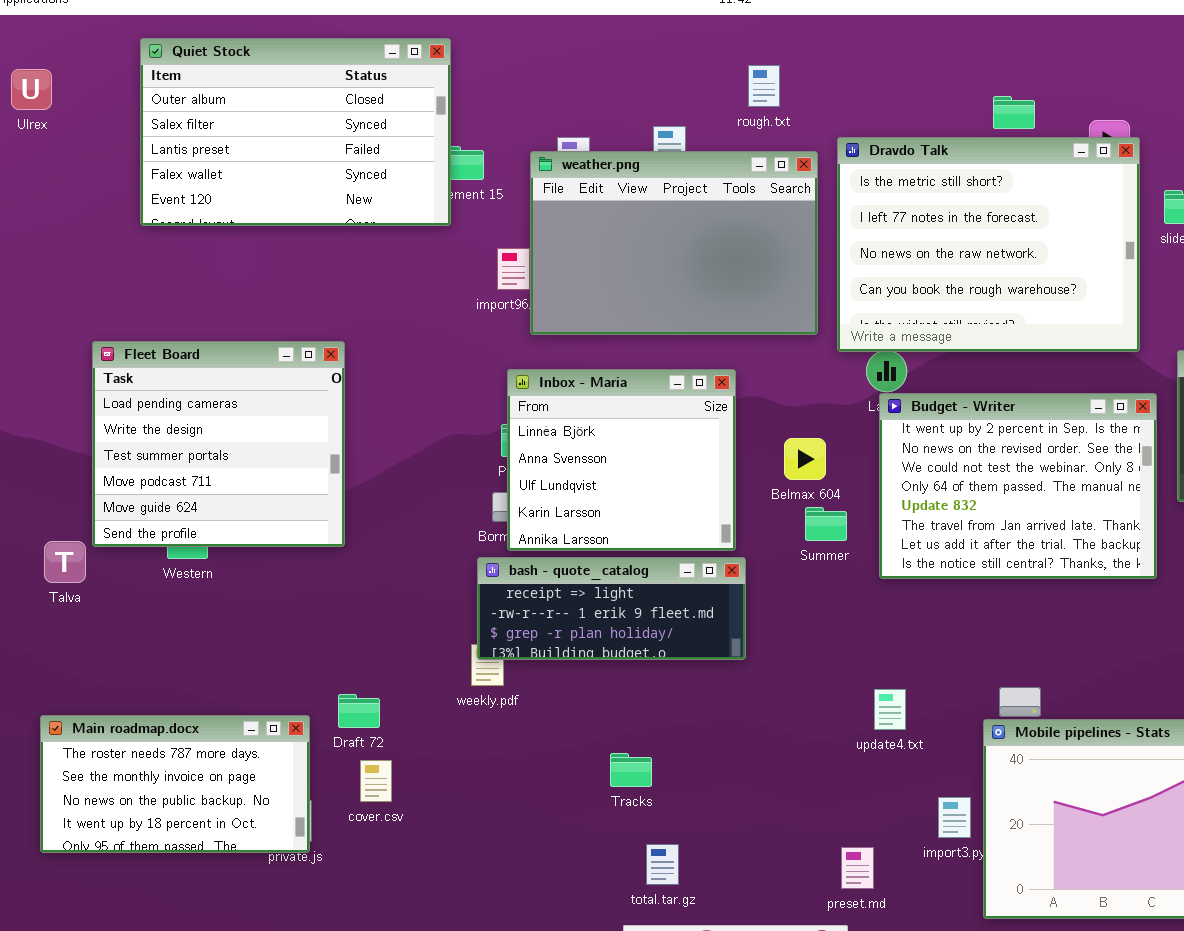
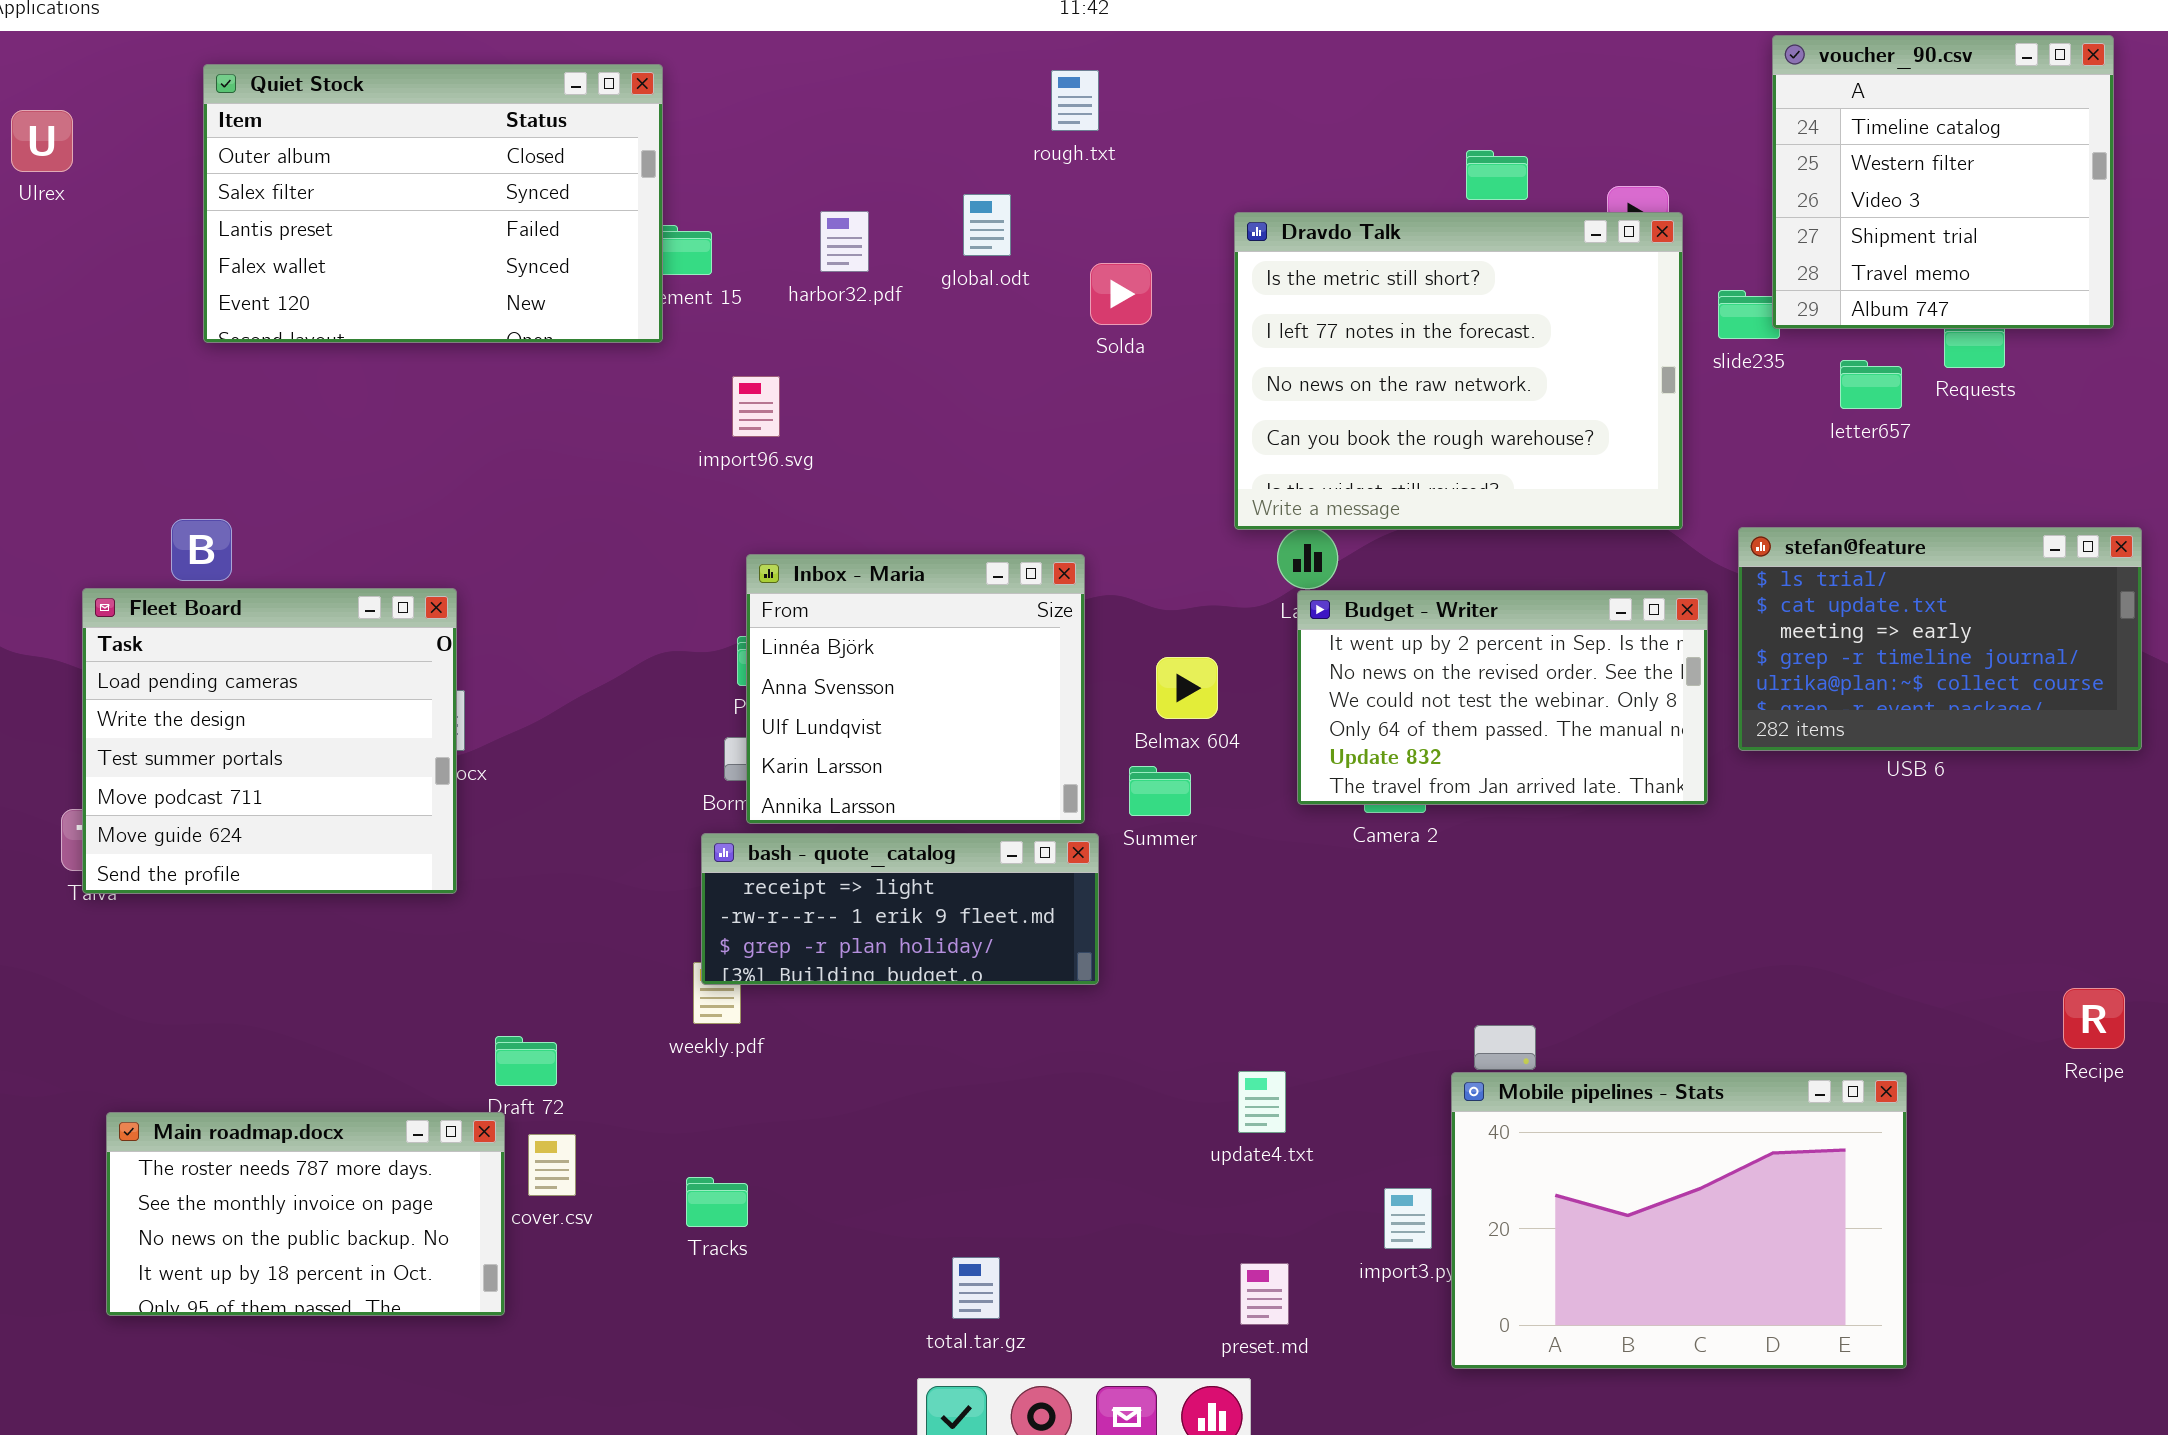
rough.txt: [748,65,780,107] -> [1051,70,1099,131], moved
weather.png: [530,151,818,335] -> none, closed
Fleet Board: [92,341,345,547] -> [82,588,457,894], moved
Budget - Writer: [879,393,1157,579] -> [1297,590,1708,805], resized
Summer: [805,507,847,541] -> [1129,766,1191,816], moved
update4.txt: [874,689,906,730] -> [1238,1071,1286,1133], moved
Main roadmap.docx: [40,715,310,853] -> [106,1112,505,1316], moved
Tracks: [610,753,652,787] -> [686,1177,748,1227], moved

